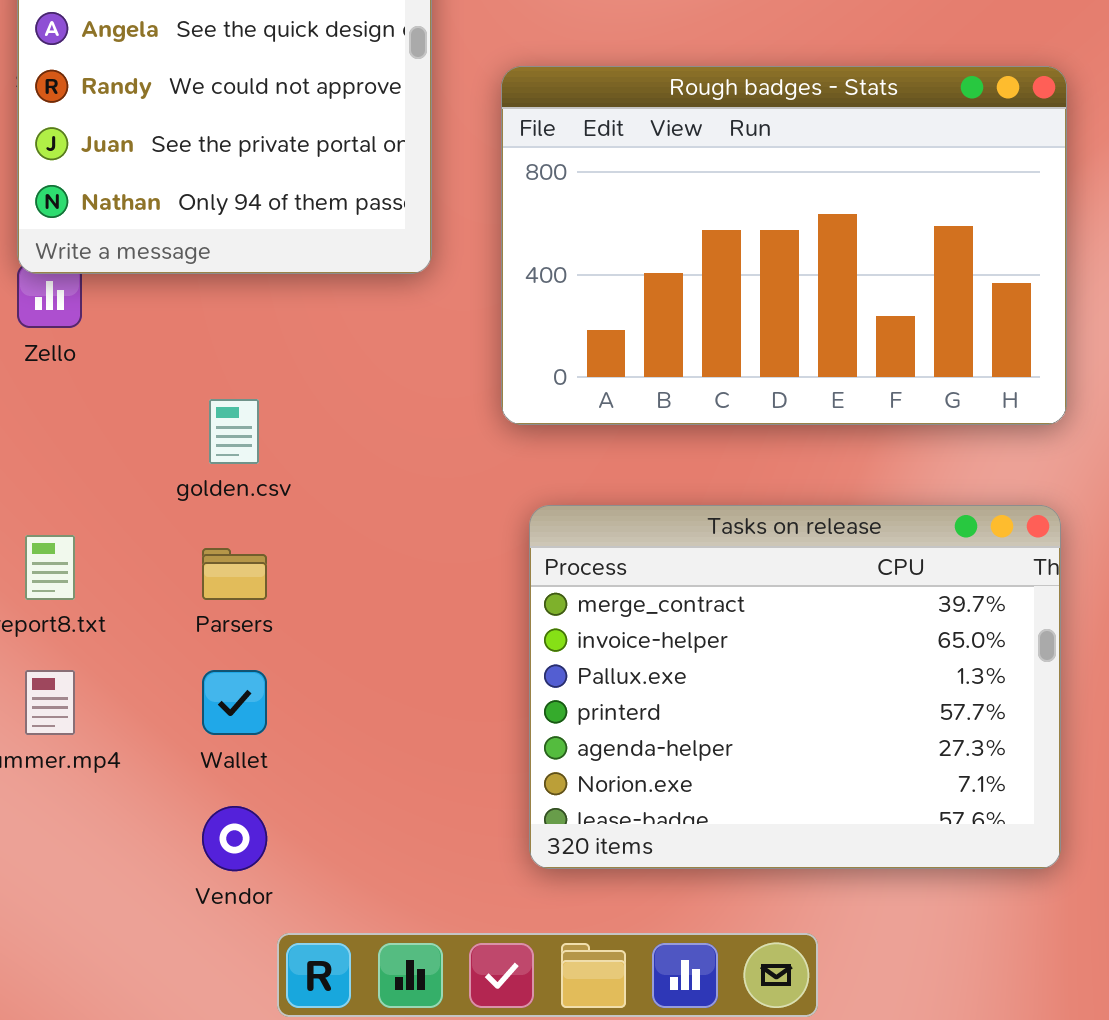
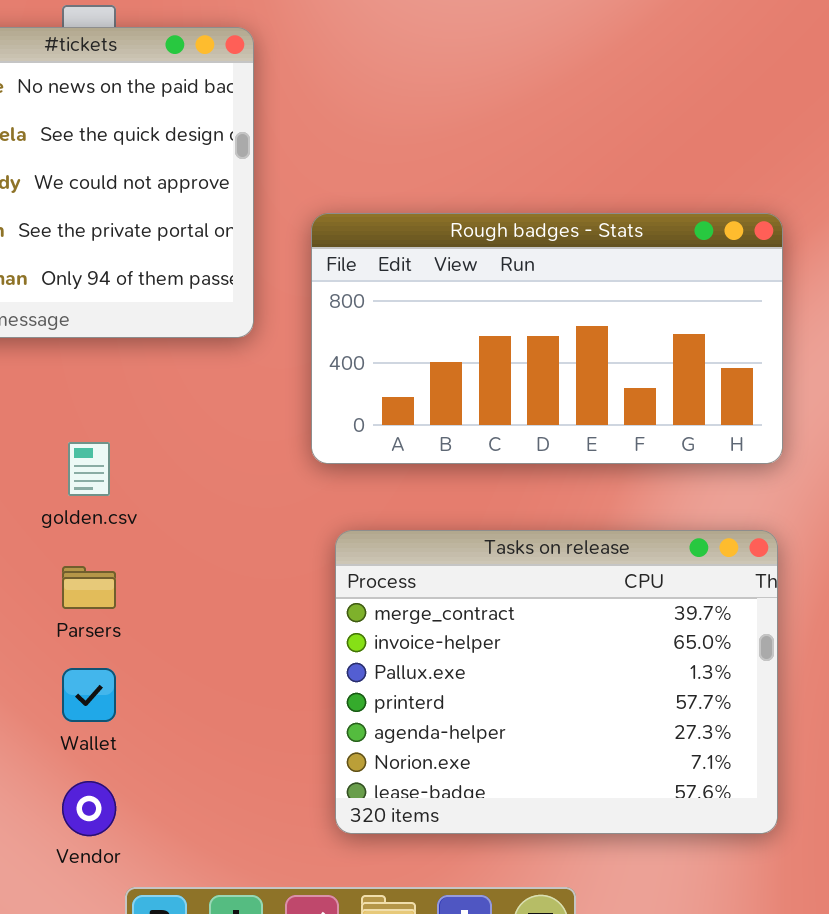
Rough badges - Stats: [501,66,1067,425] -> [311,213,783,464], resized

